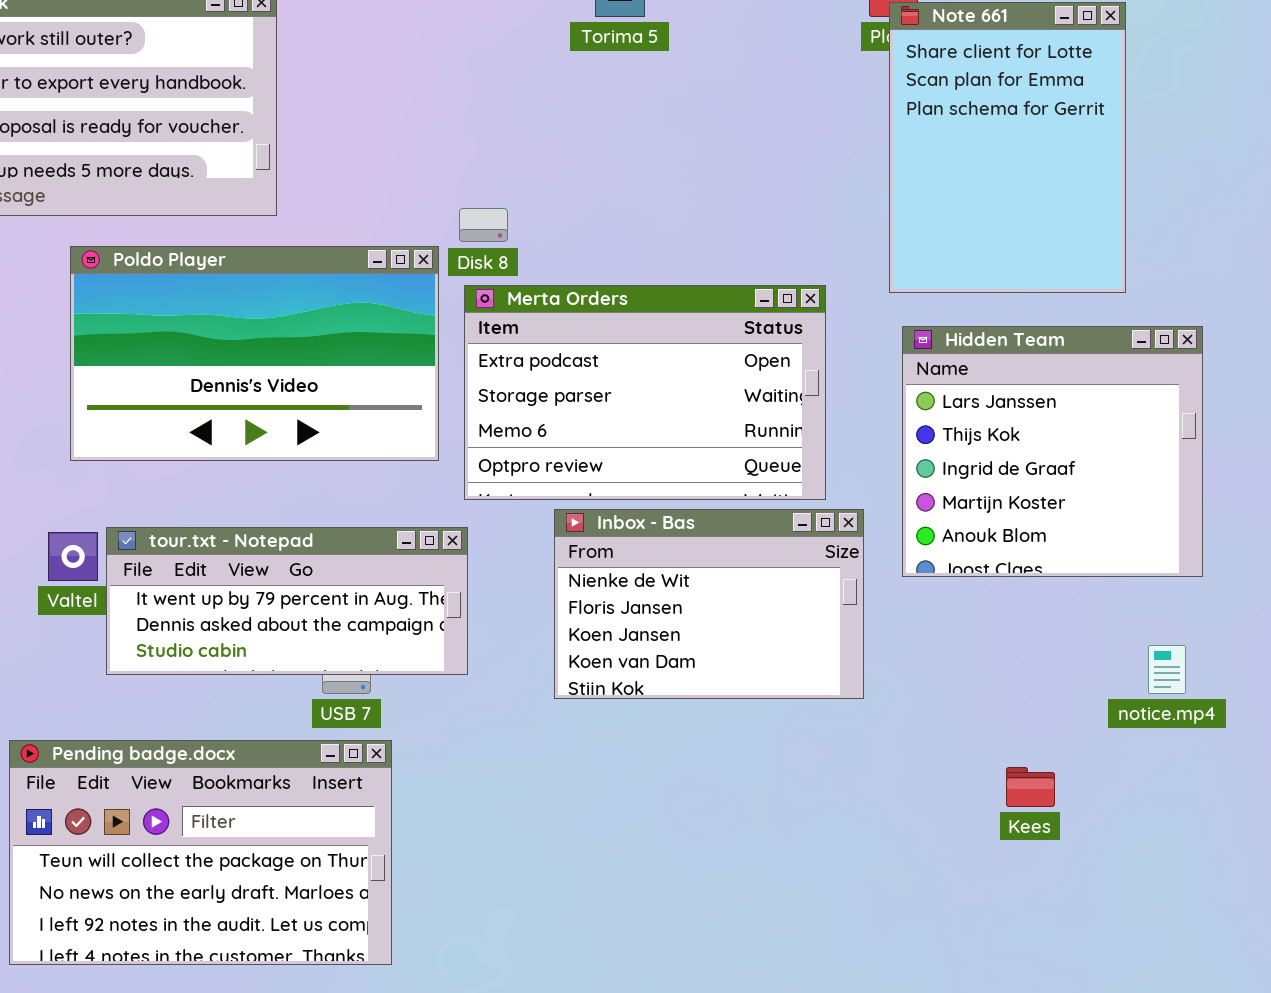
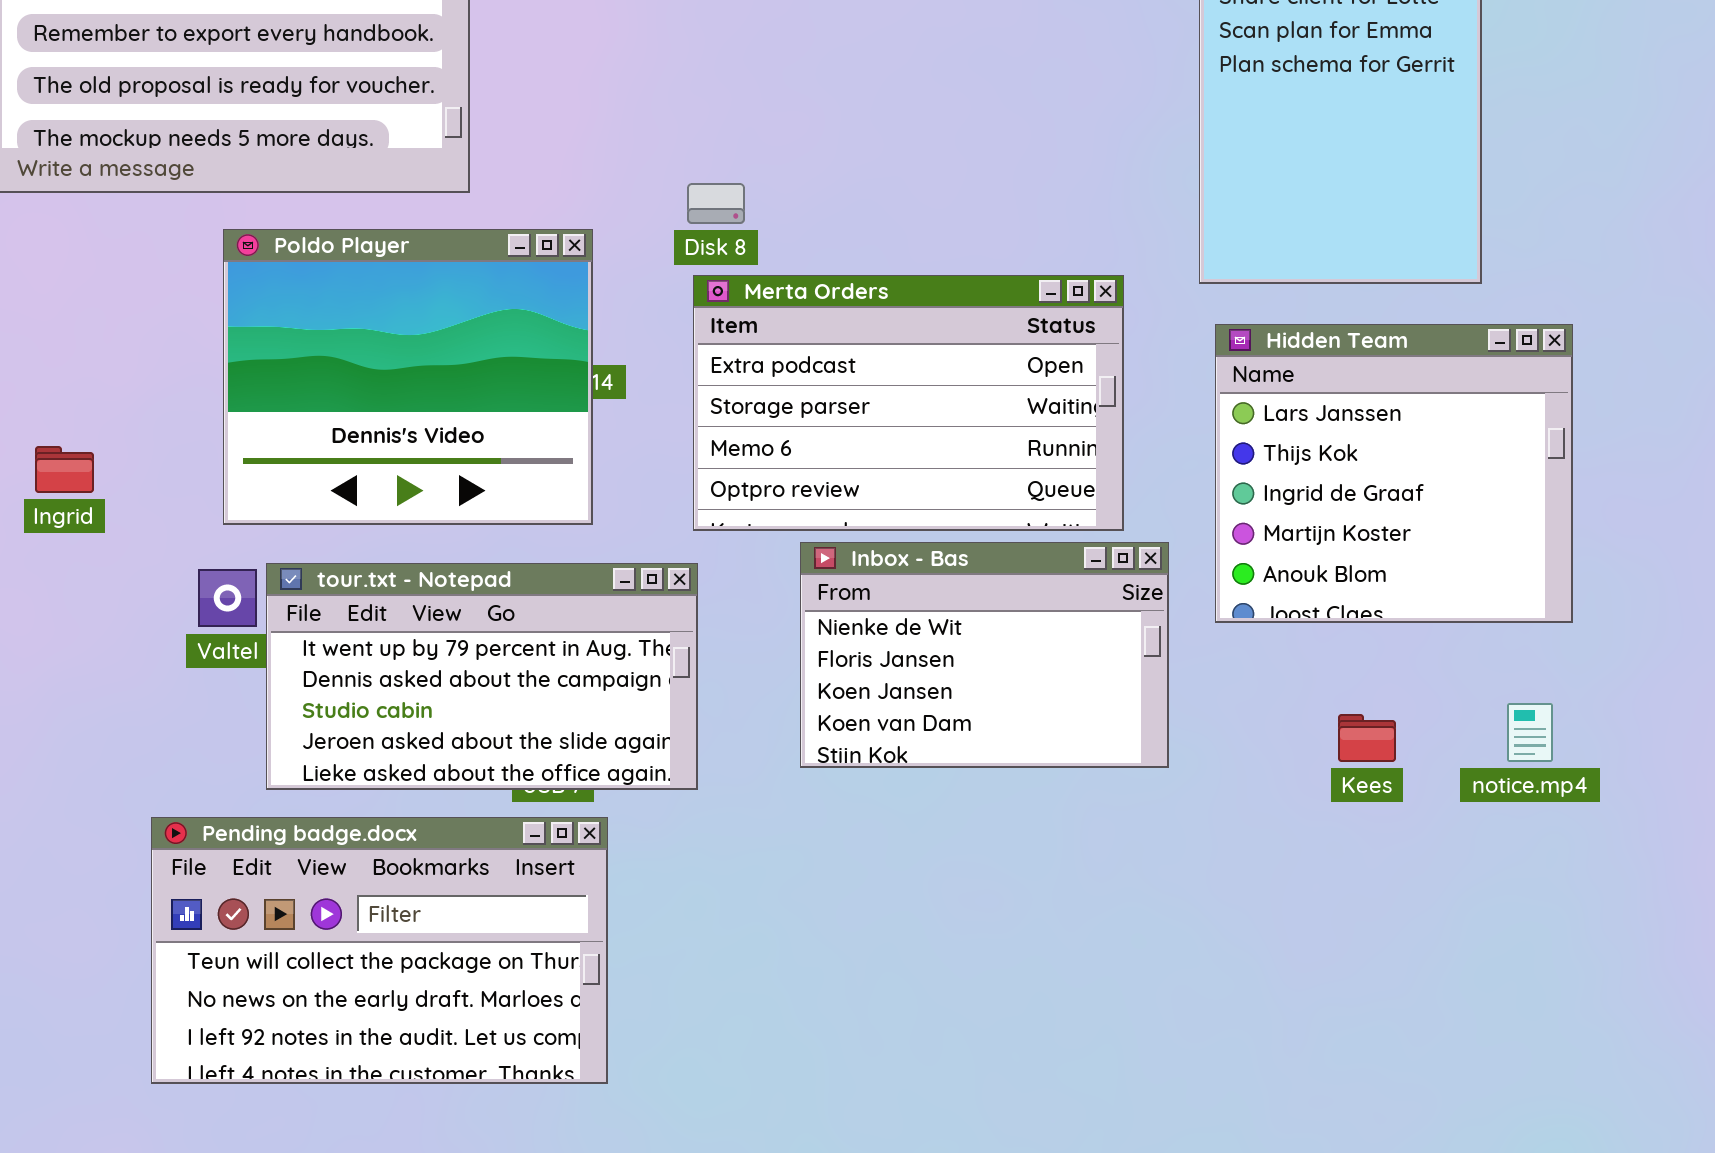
Poldo Player: [70,246,439,461] -> [223,229,593,525], resized
tour.txt - Notepad: [106,527,468,675] -> [266,563,698,790], resized
Kees: [1006,767,1055,807] -> [1338,714,1396,762], moved

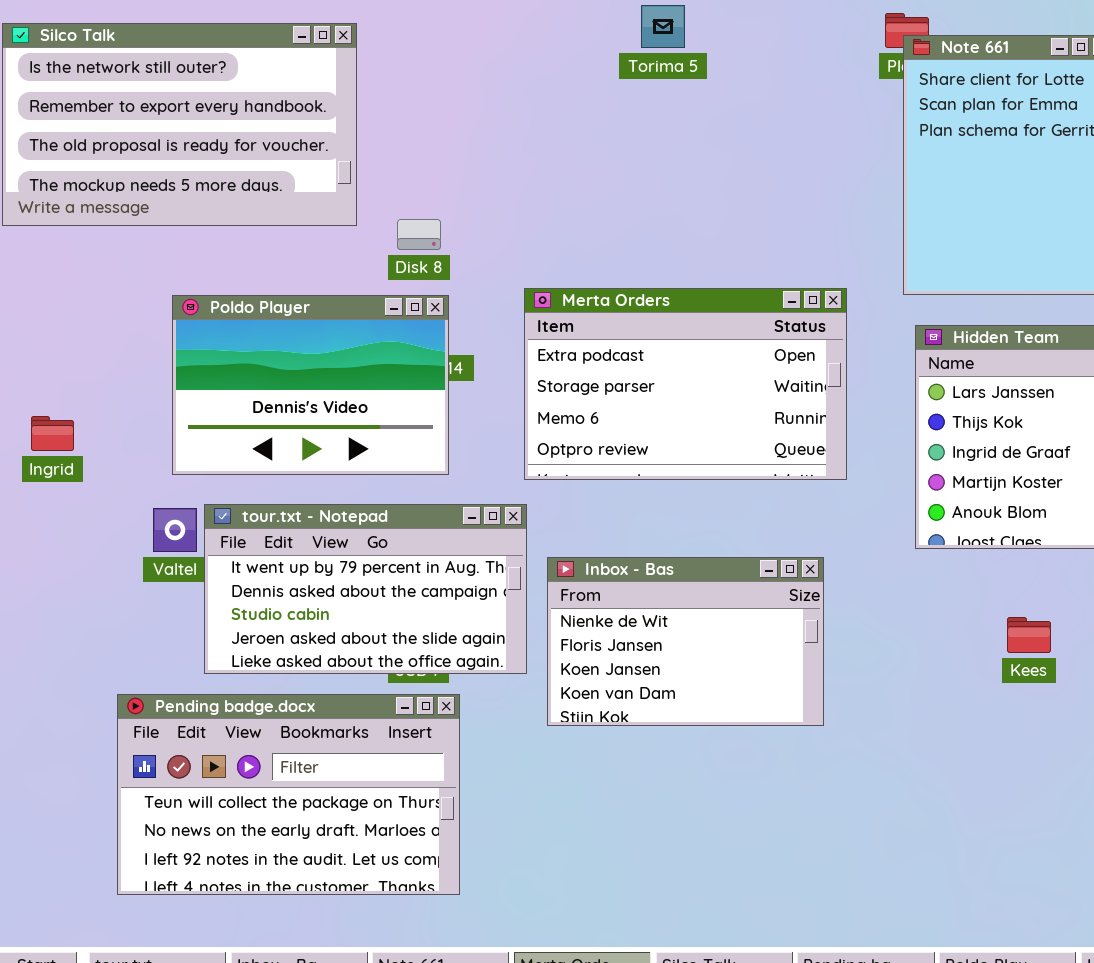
Disk 8: [687,183,745,224] -> [397,219,441,250], moved
Poldo Player: [223,229,593,525] -> [172,295,449,475], resized
Inbox - Bas: [800,542,1169,768] -> [547,557,824,726], moved

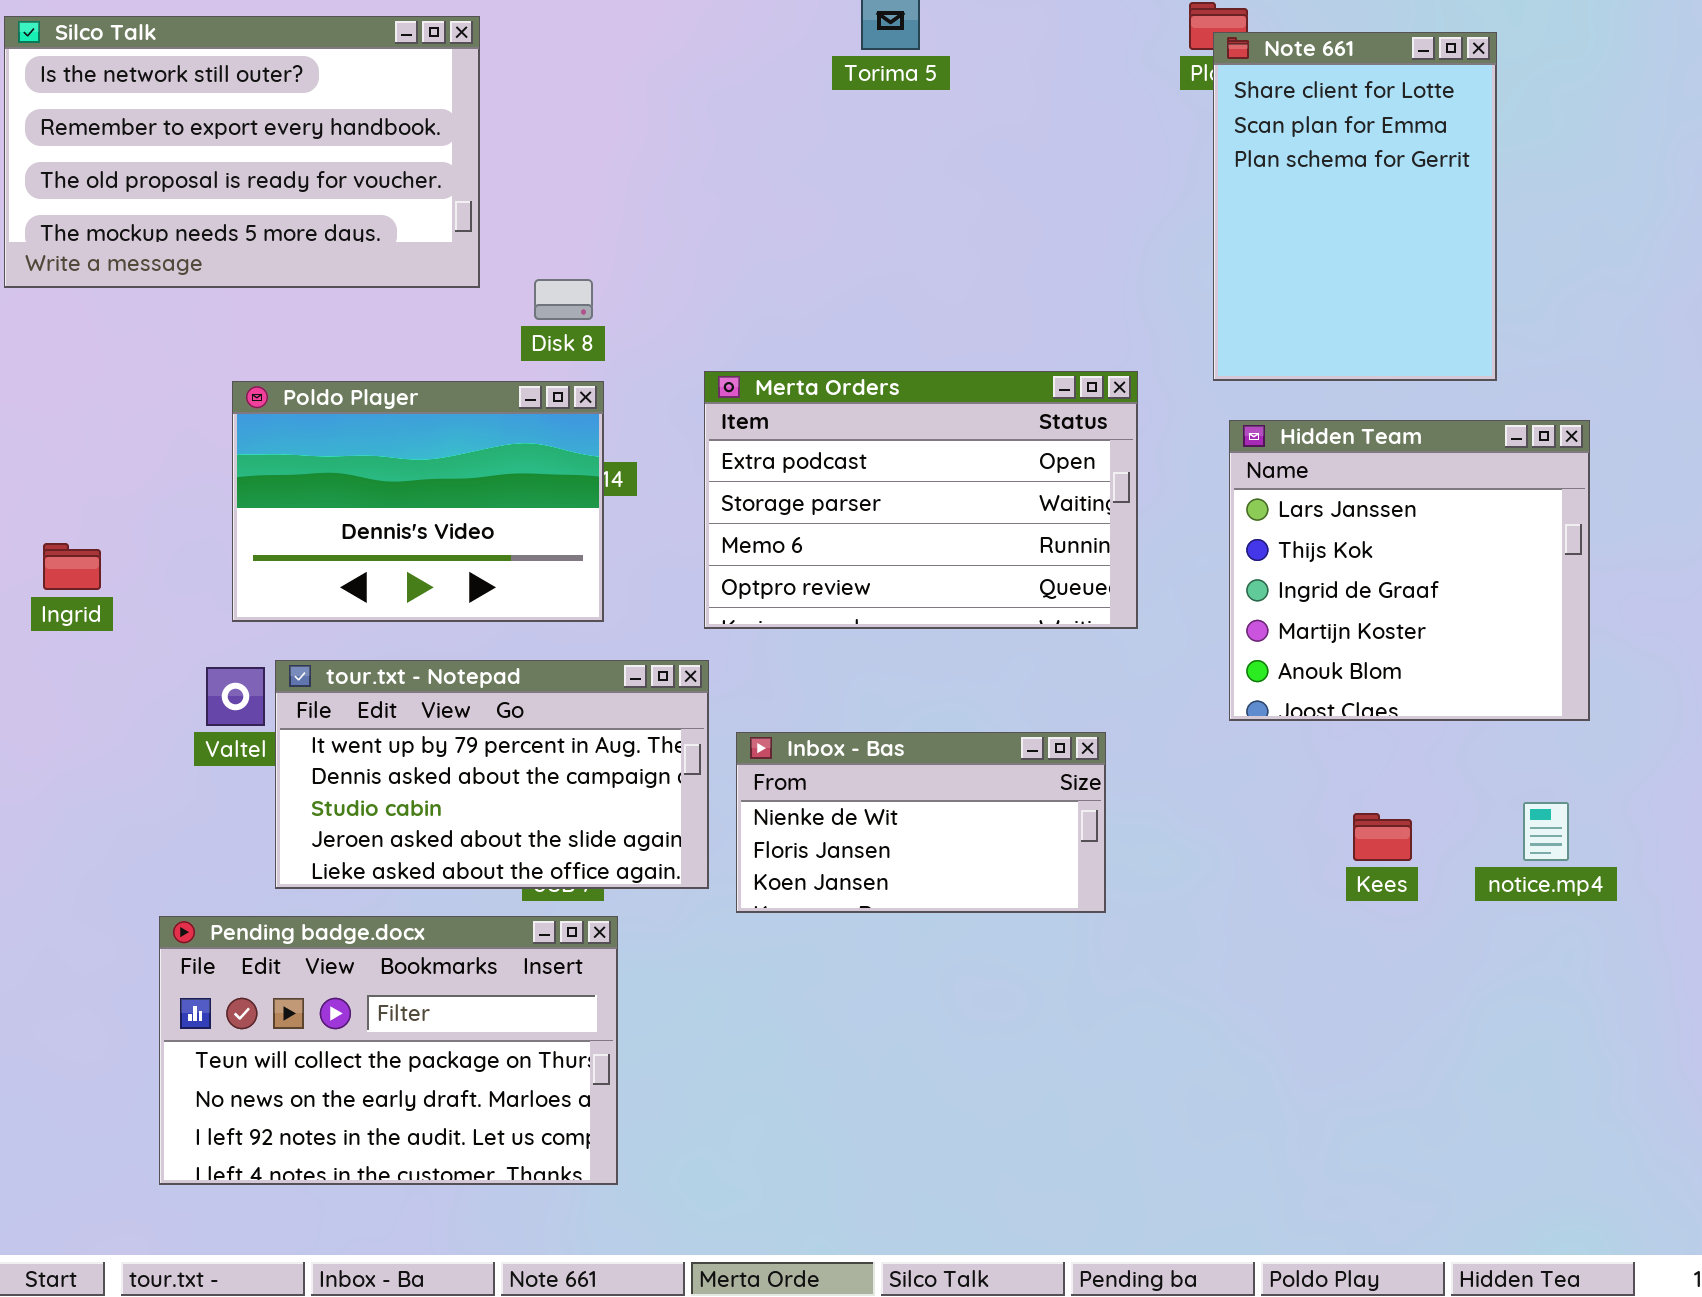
Inbox - Bas: [547,557,824,726] -> [736,732,1106,913], resized

